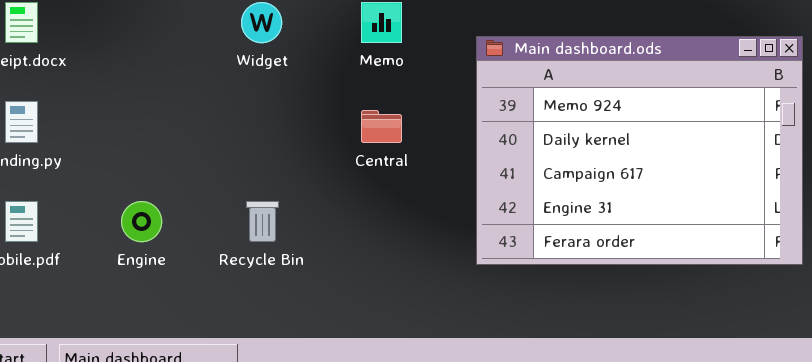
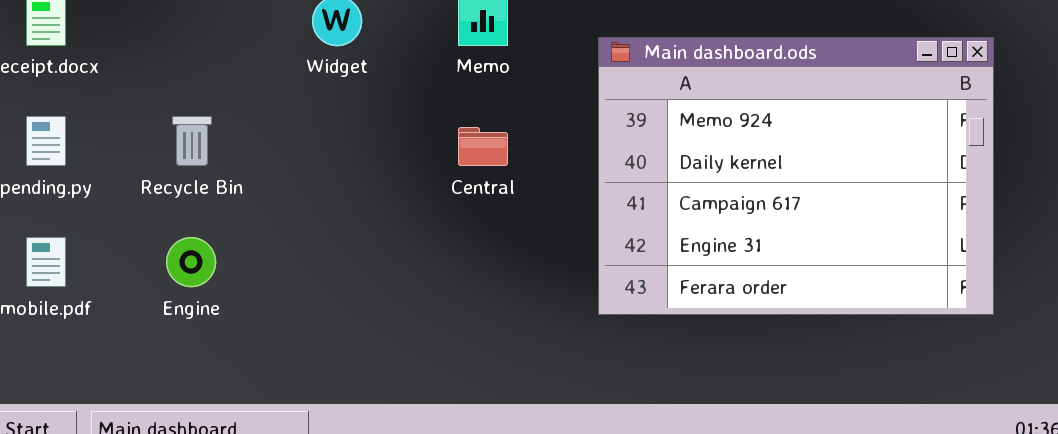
Recycle Bin: [246,201,279,242] -> [172,116,212,166], moved

